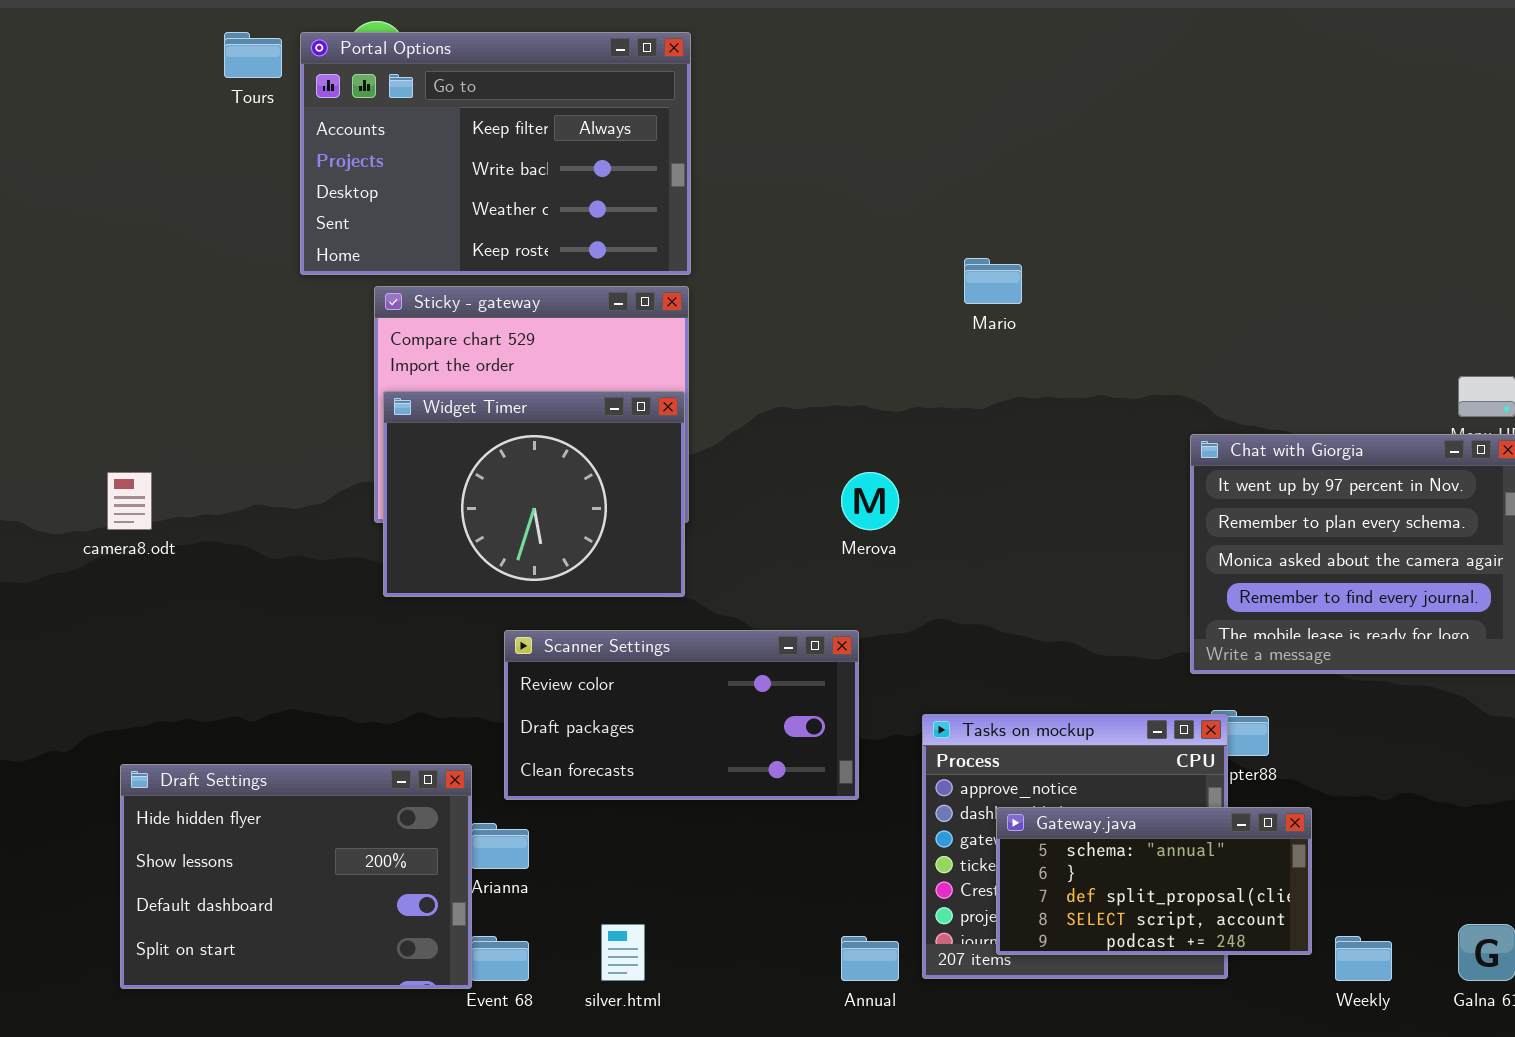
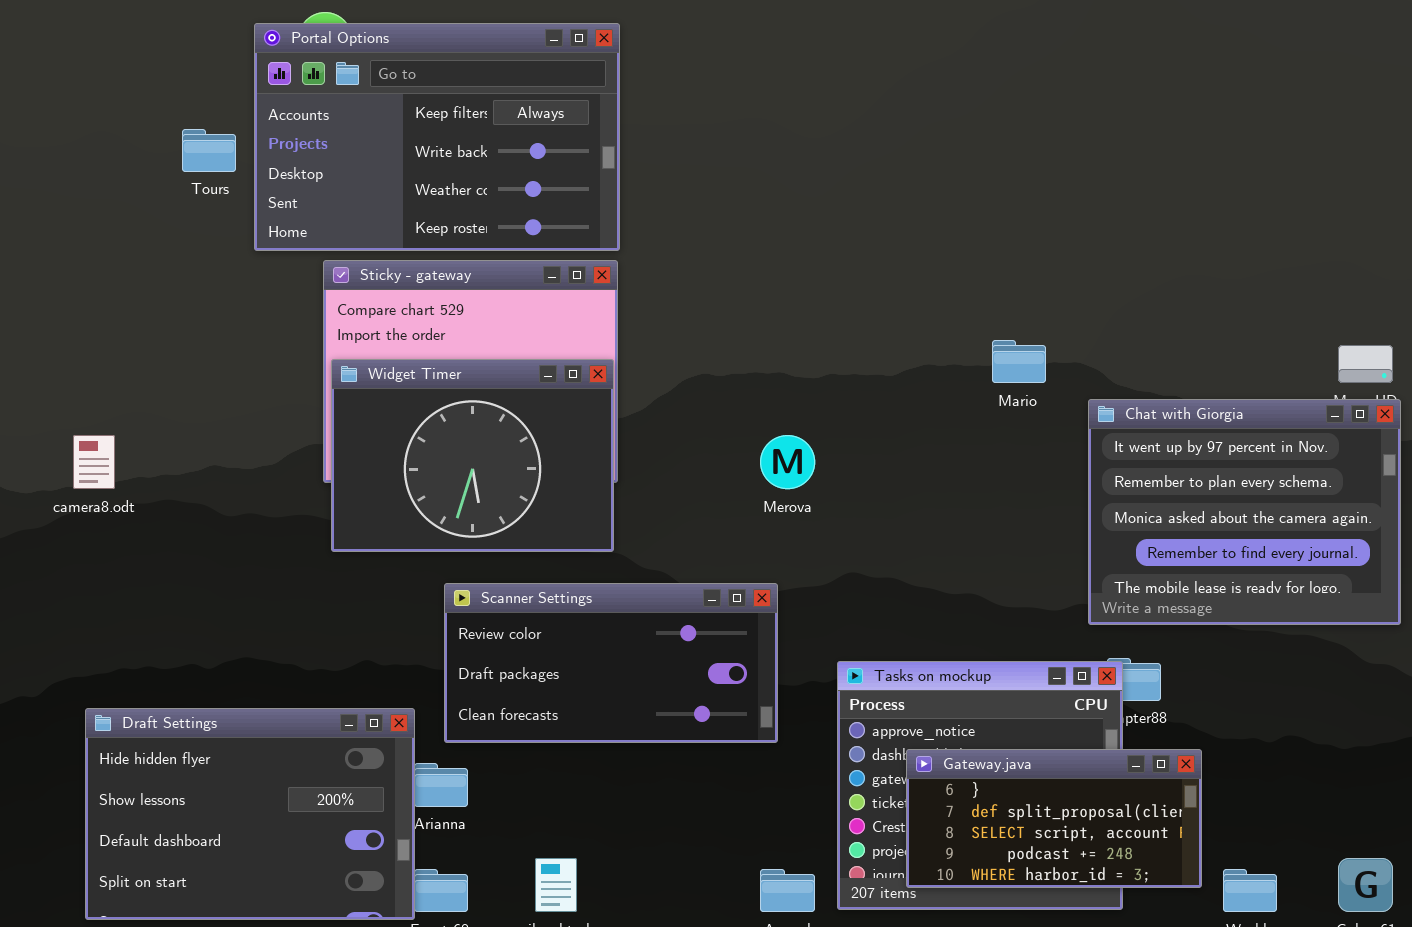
Tours: [224,32,282,78] -> [182,129,236,172], moved
Mario: [964,258,1022,304] -> [992,340,1046,383], moved
Gateway.java: [996,807,1312,955] -> [906,749,1202,888], scrolled down 1 row

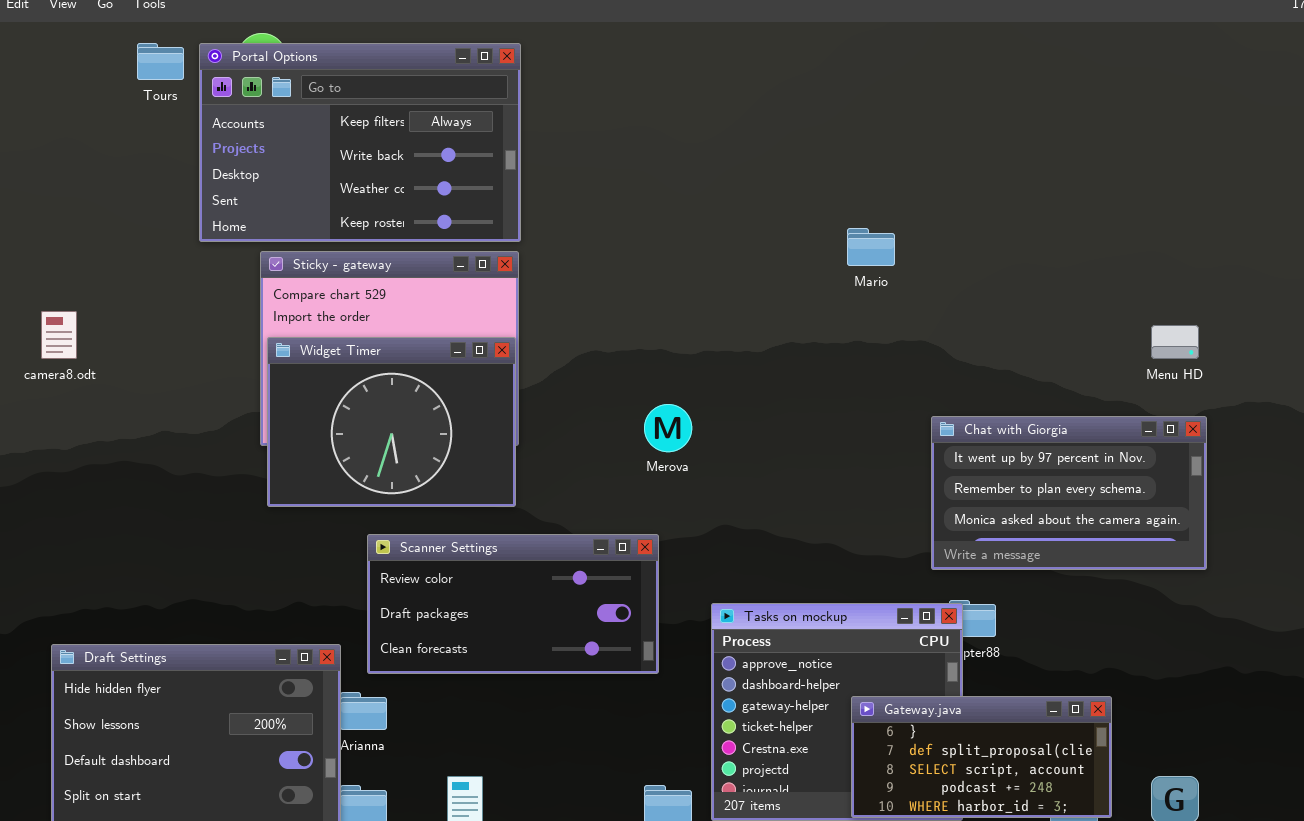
Tours: [182,129,236,172] -> [137,43,184,80], moved
Mario: [992,340,1046,383] -> [847,228,895,266], moved
Chat with Giorgia: [1088,399,1401,625] -> [931,416,1207,570], resized
camera8.odt: [73,435,115,489] -> [41,311,77,359], moved
Gateway.java: [906,749,1202,888] -> [851,696,1112,818], moved

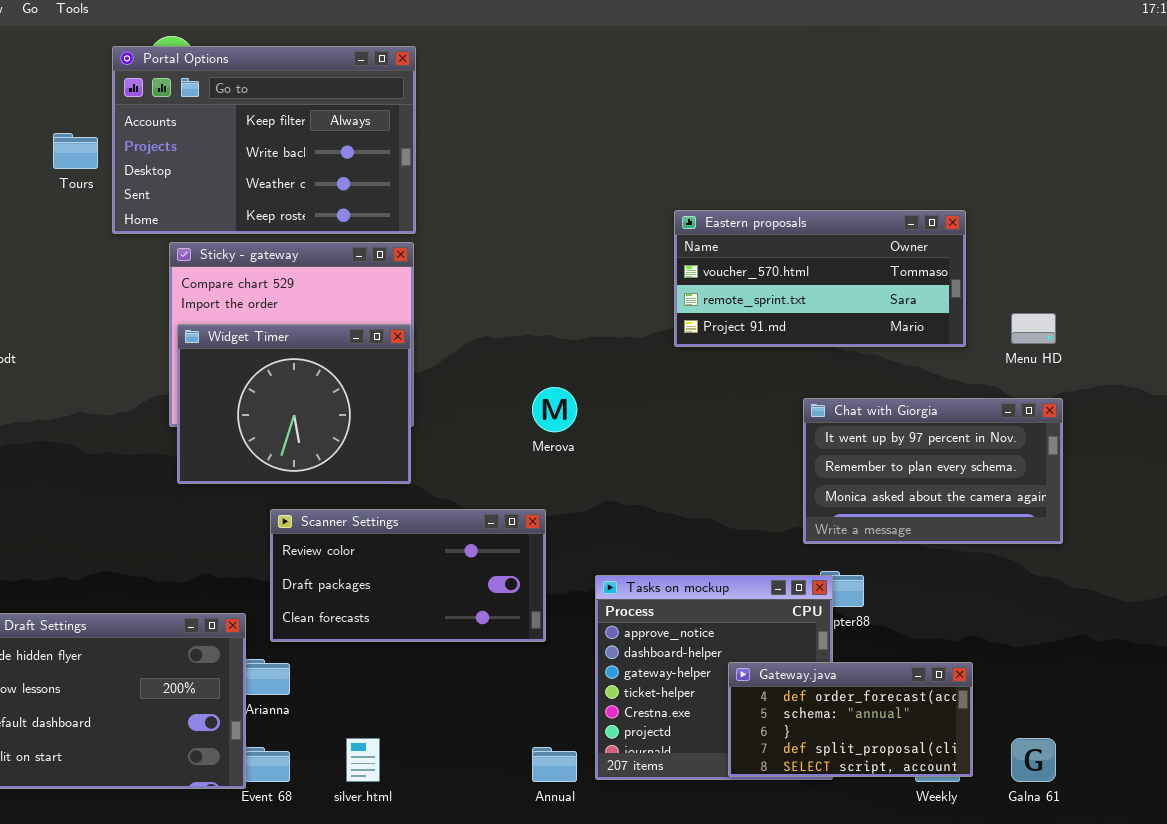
Tours: [137,43,184,80] -> [53,133,98,169], moved
Eastern proposals: none -> [674,210,966,347], opened
Gateway.java: [851,696,1112,818] -> [728,662,973,777], scrolled up 2 rows

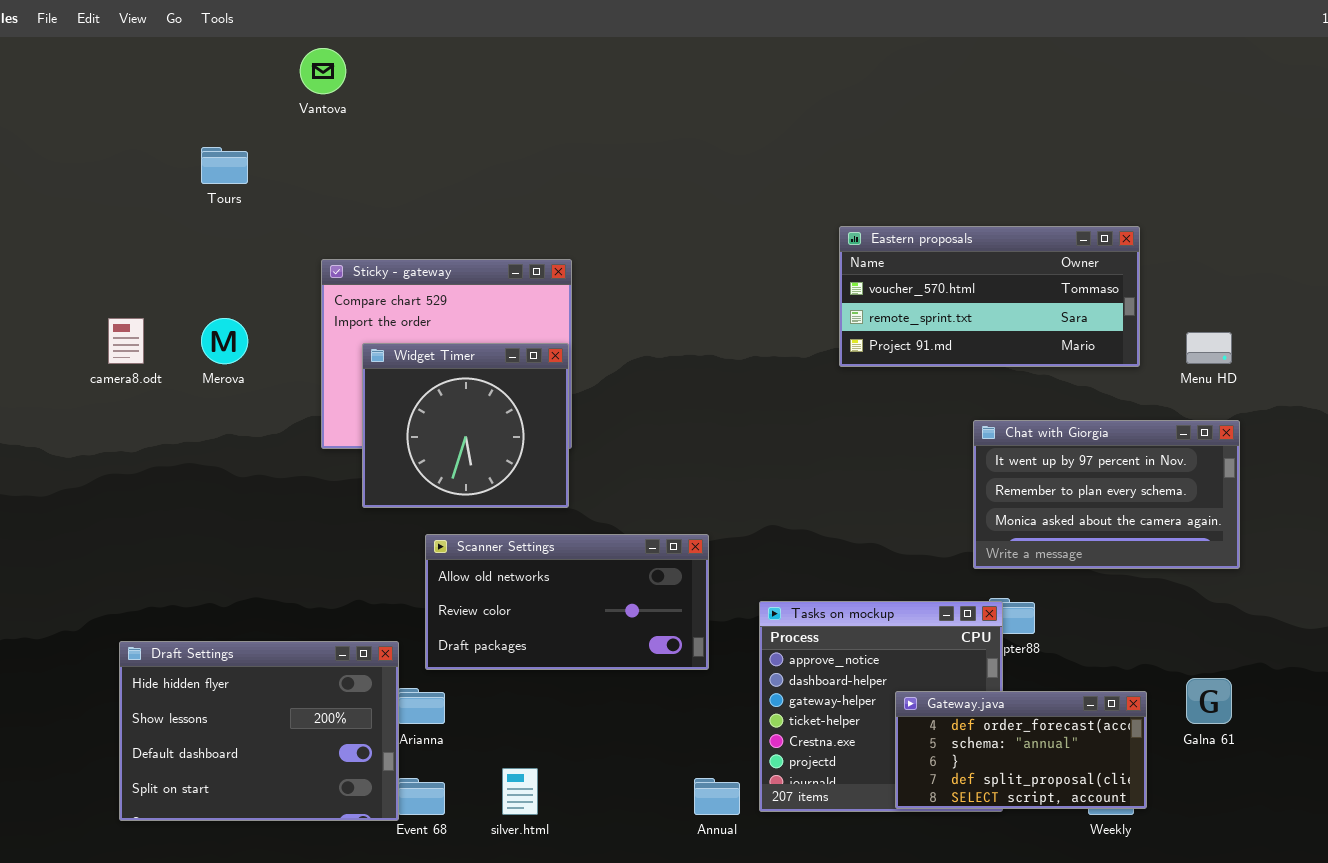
Portal Options: [112,46,416,234] -> none, closed
Widget Timer: [177,324,411,484] -> [362,343,569,508], resized
Merova: [532,387,577,432] -> [201,318,248,364], moved
Scanner Settings: [270,509,546,642] -> [425,534,709,670], scrolled up 1 row
Galna 61: [1011,738,1056,782] -> [1186,678,1232,724], moved

